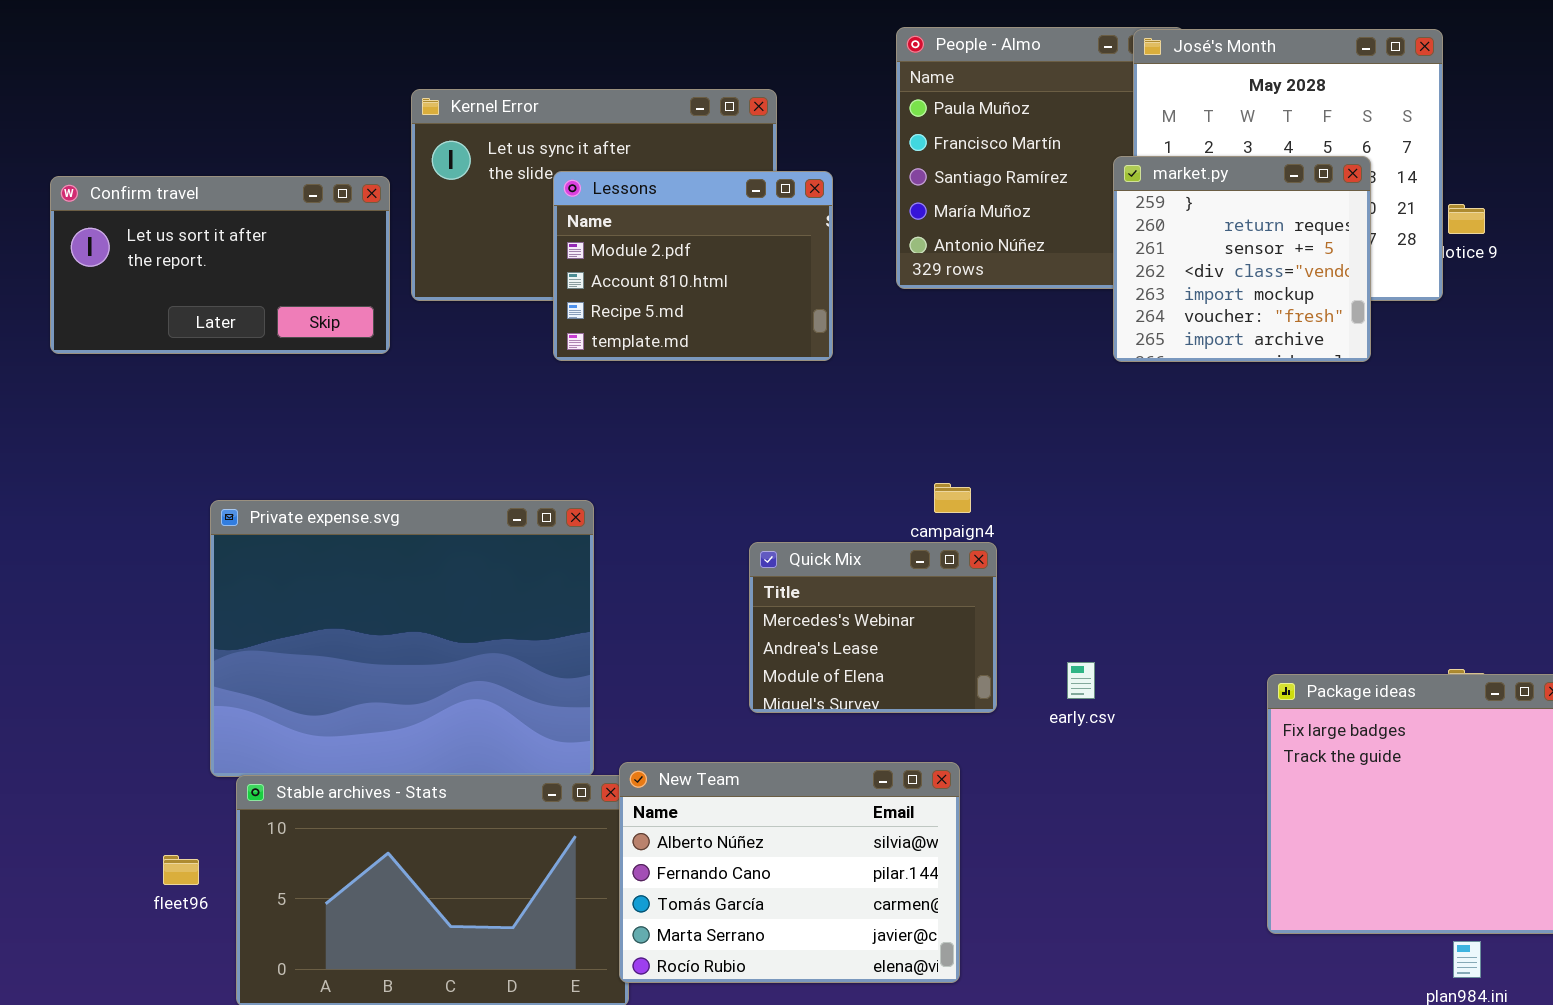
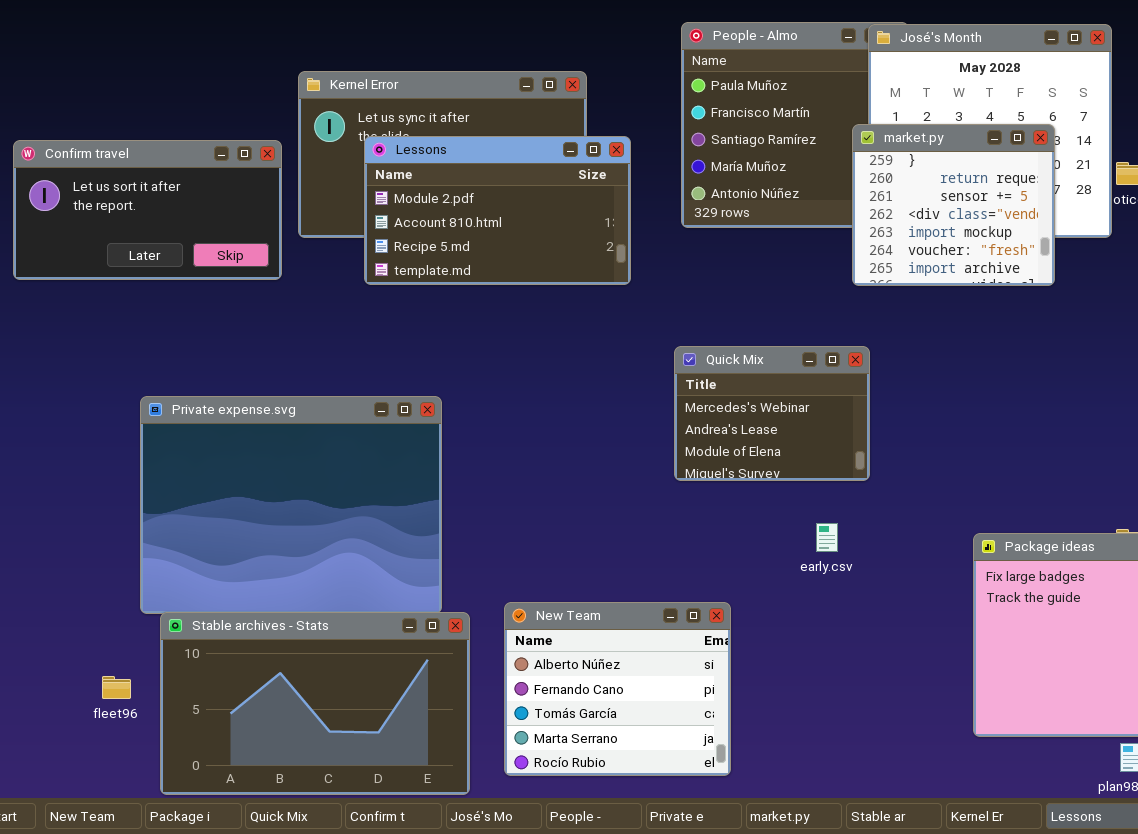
Lessons: [553,171,833,361] -> [364,136,631,285], resized
Quick Mix: [749,542,997,713] -> [674,346,870,481], moved
New Team: [619,762,960,983] -> [504,602,731,776], resized

